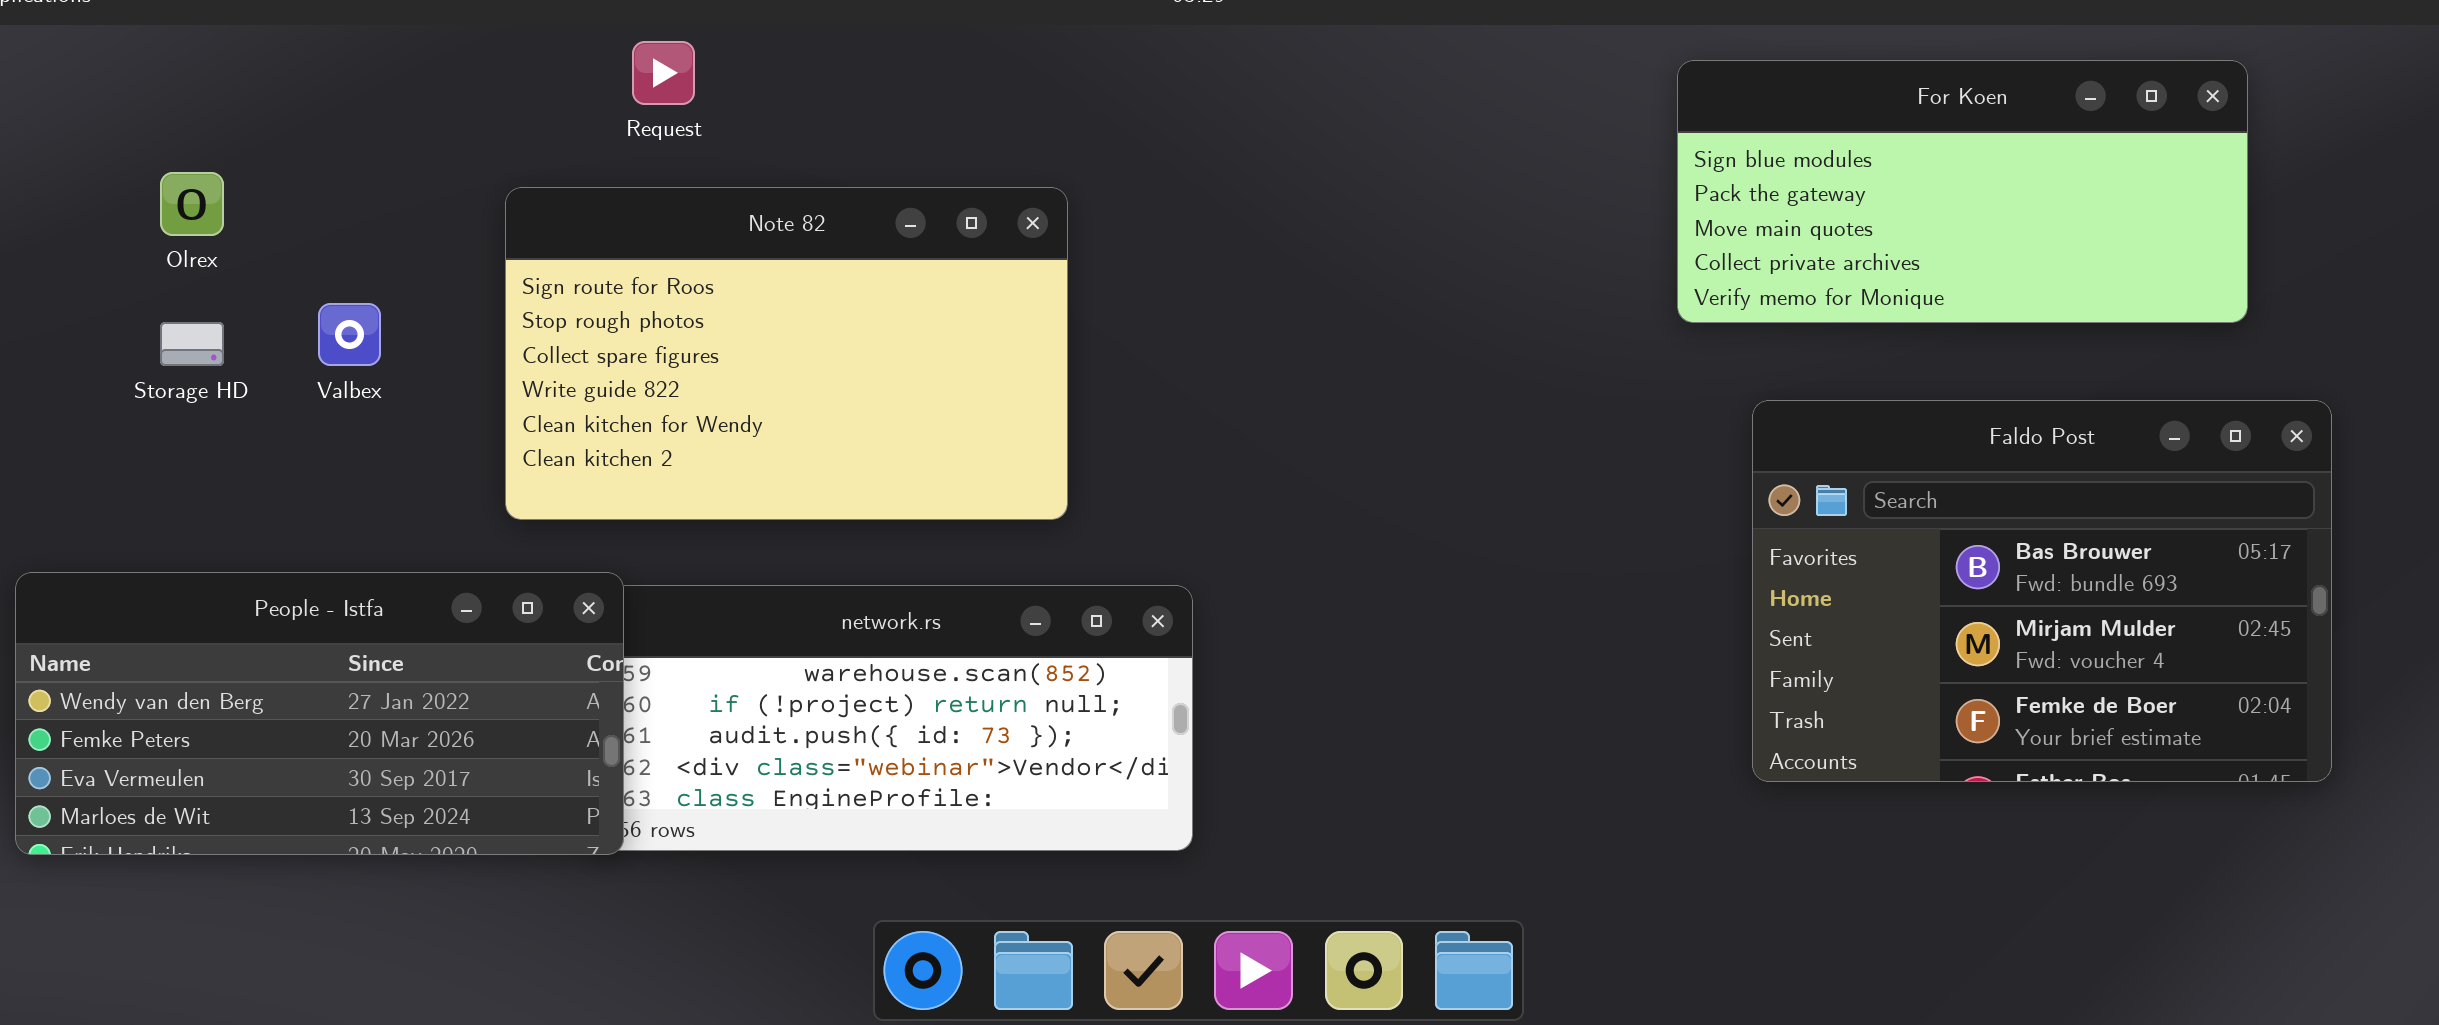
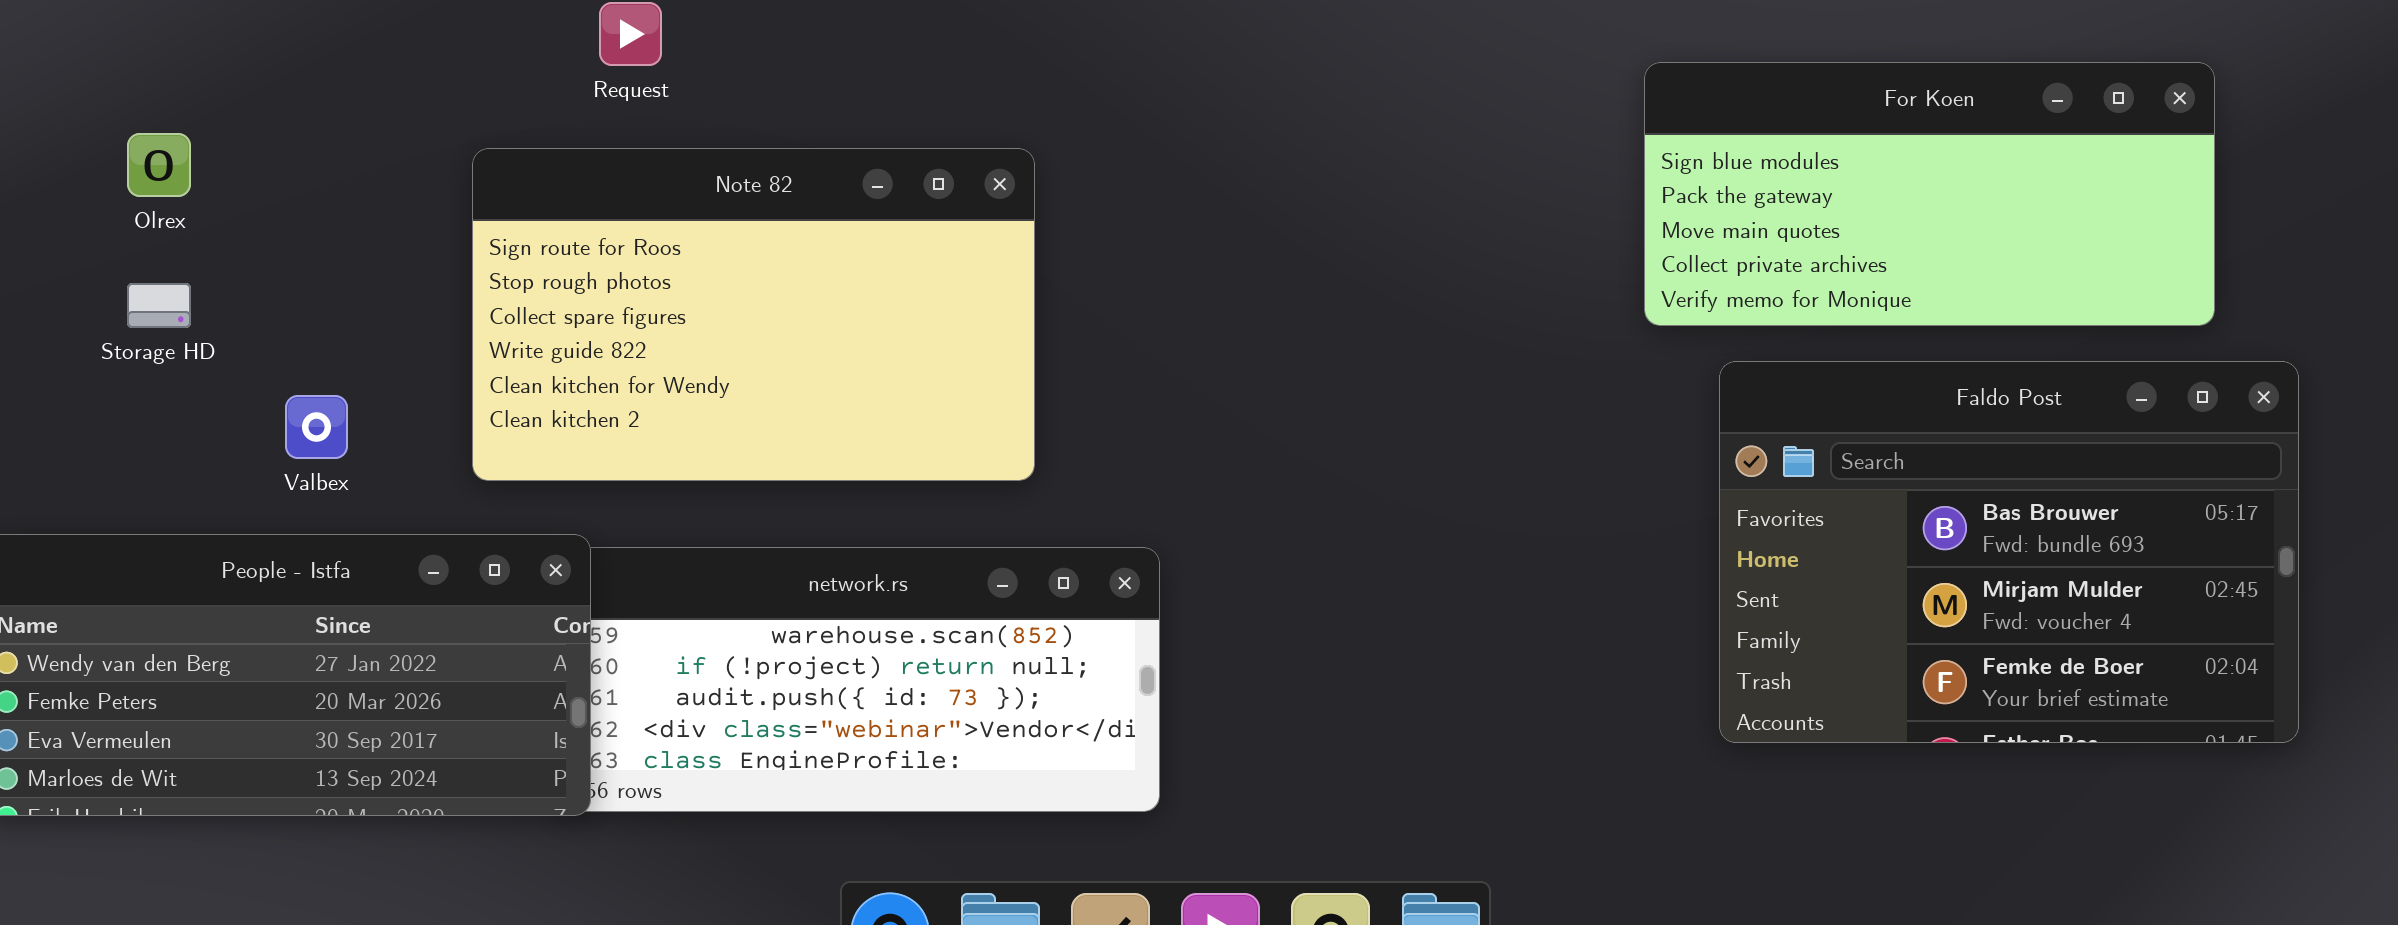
For Koen: [1677,60,2248,323] -> [1644,62,2215,326], moved
Valbex: [318,303,381,366] -> [285,395,348,459], moved

